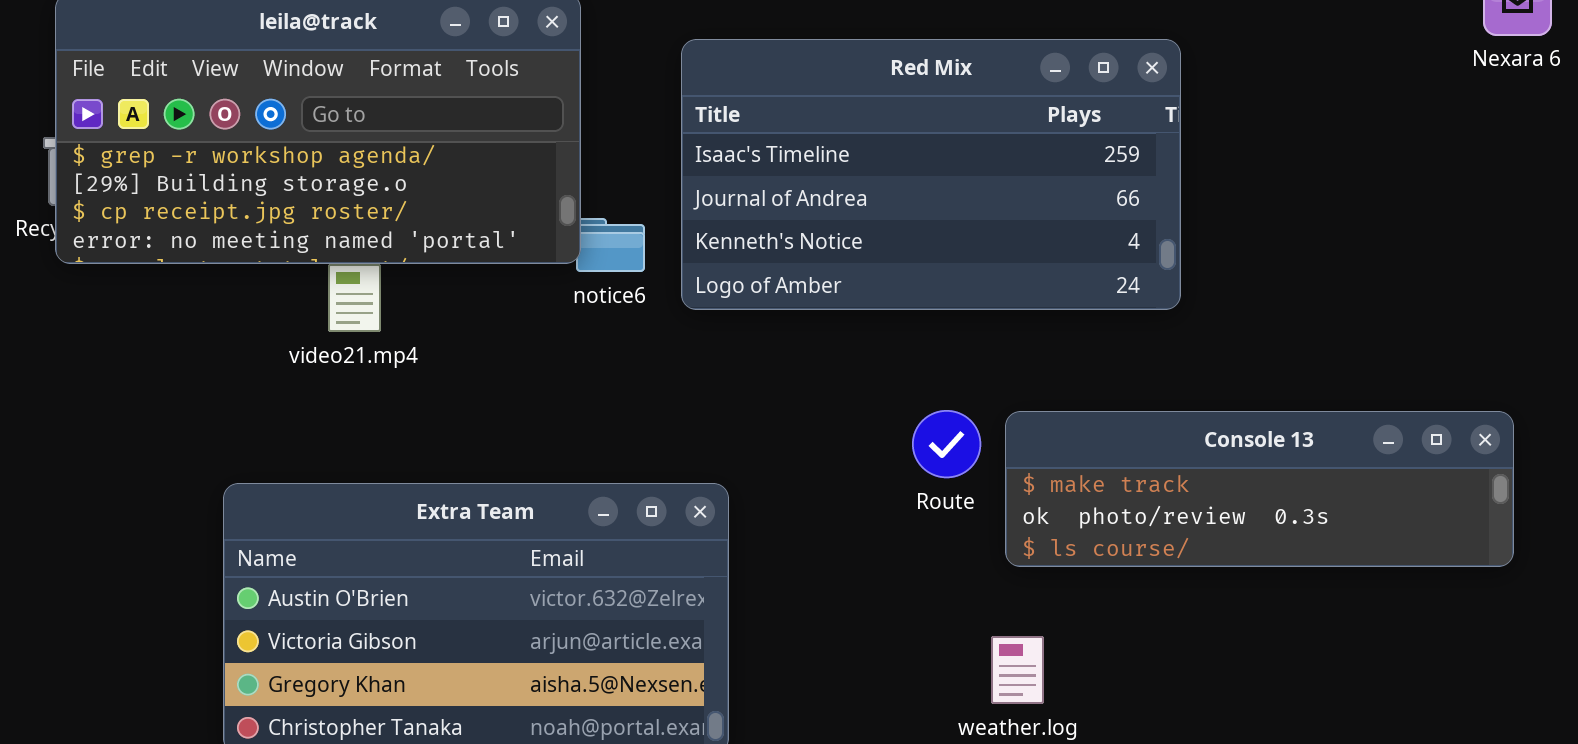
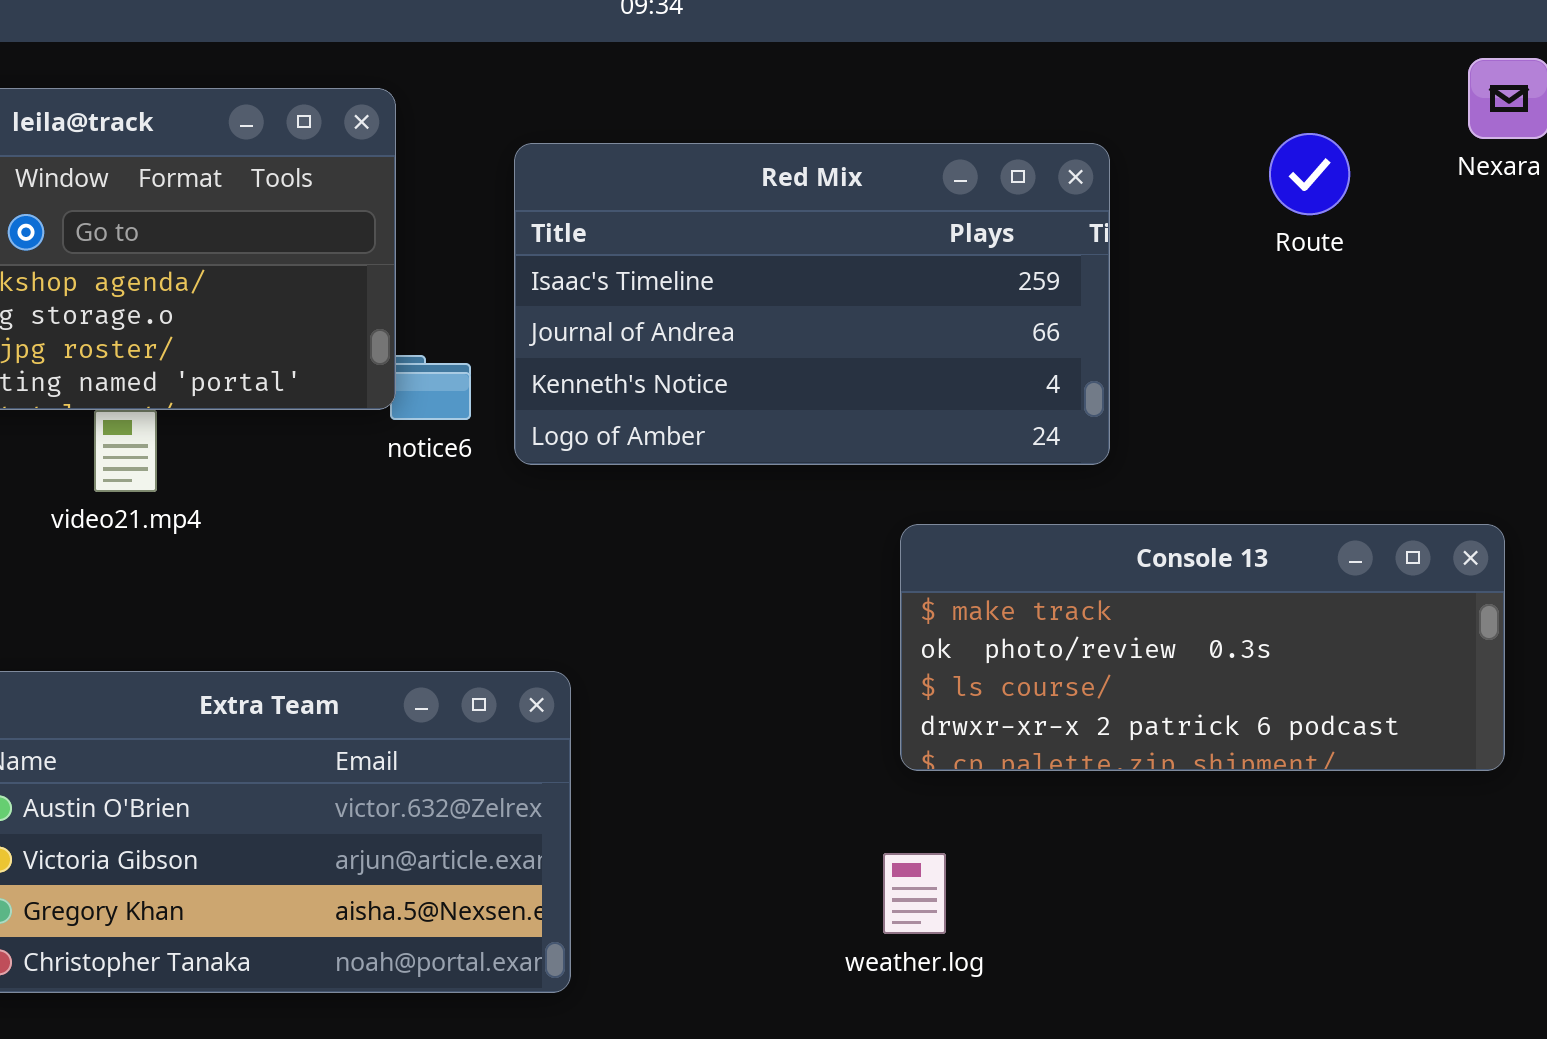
Route: [912,410,981,478] -> [1269,133,1350,215], moved
Console 13: [1005,411,1514,567] -> [900,524,1505,771], resized

